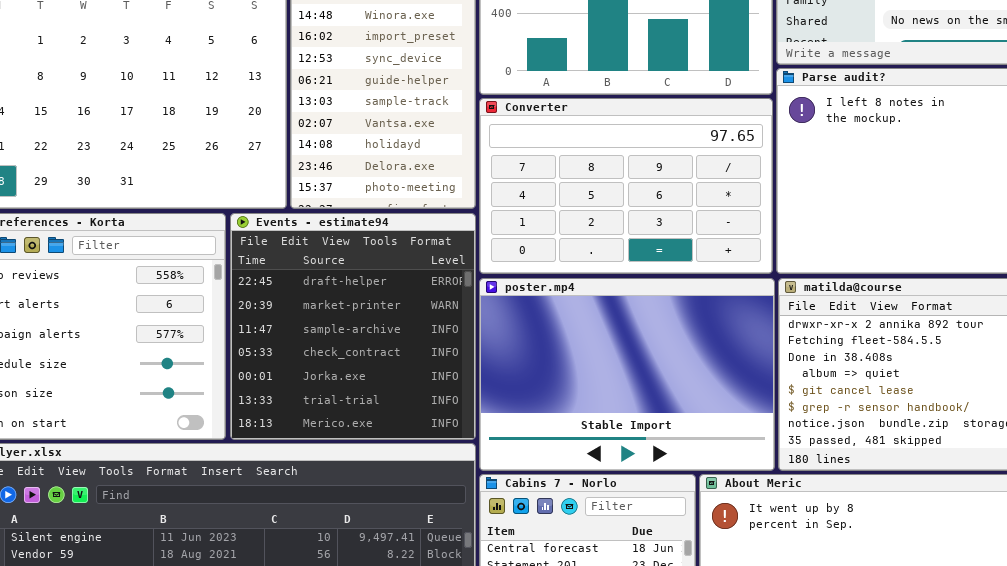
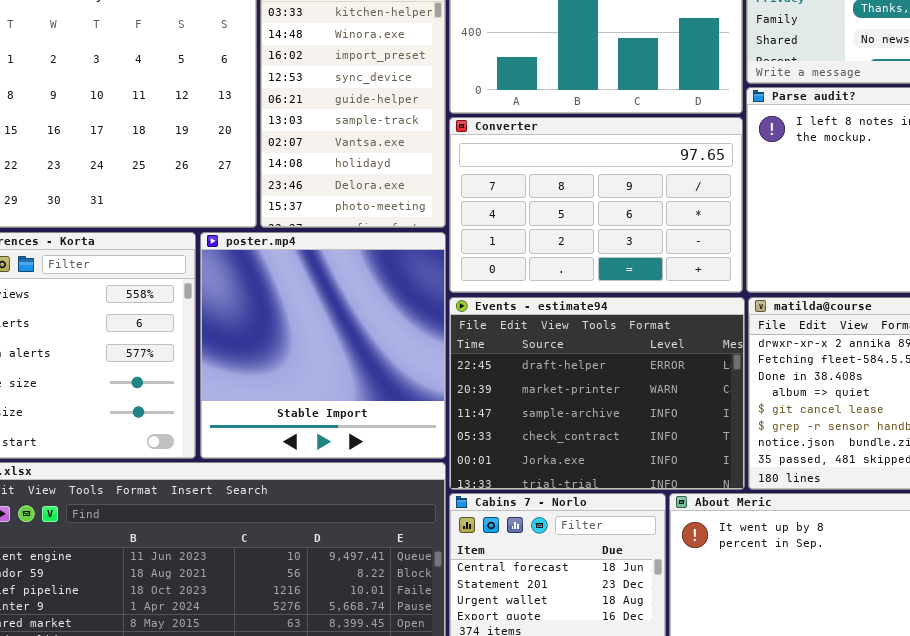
Events - estimate94: [230,213,476,440] -> [449,297,745,490], moved, resized
poster.mp4: [479,278,775,471] -> [200,232,446,459], moved, resized

